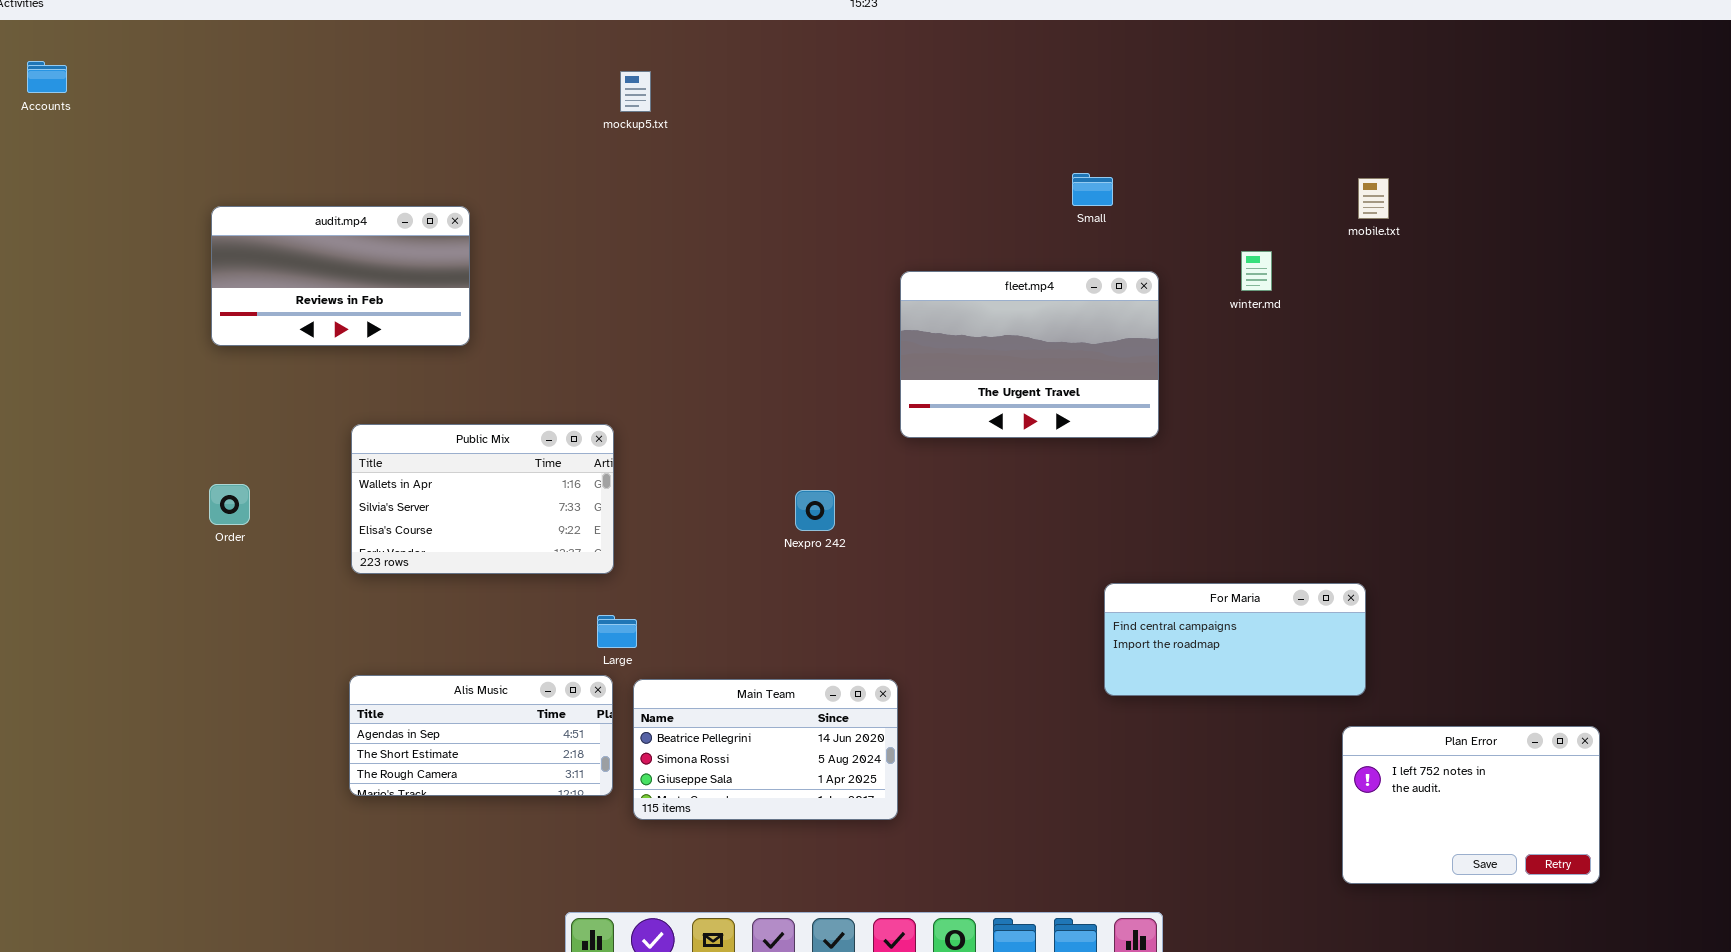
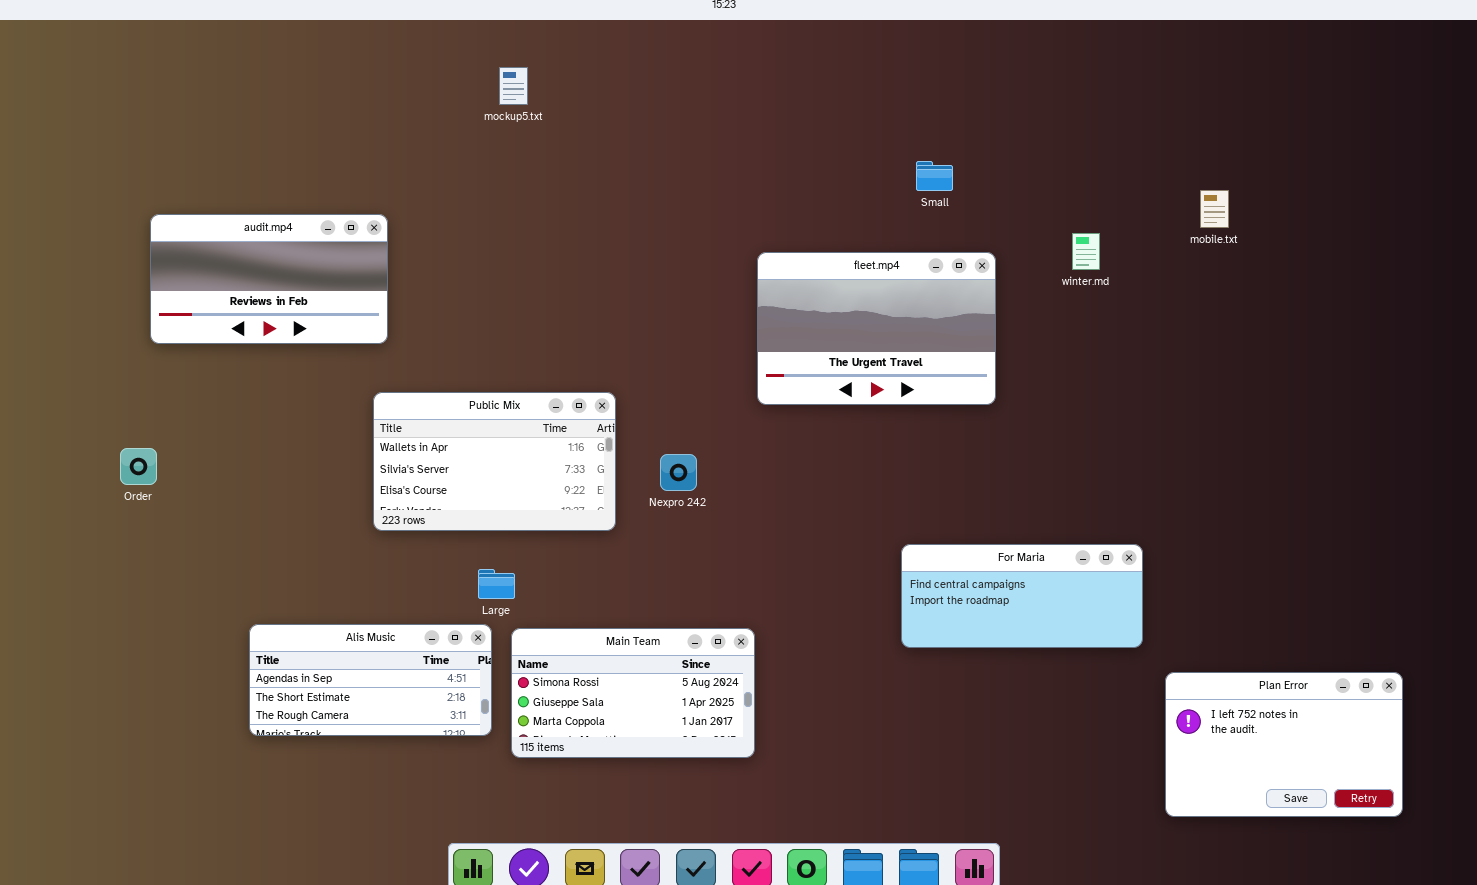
mobile.txt: [1358,178,1389,219] -> [1200,190,1229,228], moved
audit.mp4: [211,206,470,346] -> [150,214,388,344], moved
Public Mix: [351,424,614,574] -> [373,392,616,531], moved
For Maria: [1104,583,1366,696] -> [901,544,1143,648], moved
Main Team: [633,679,898,820] -> [511,628,755,758], scrolled down 1 row

